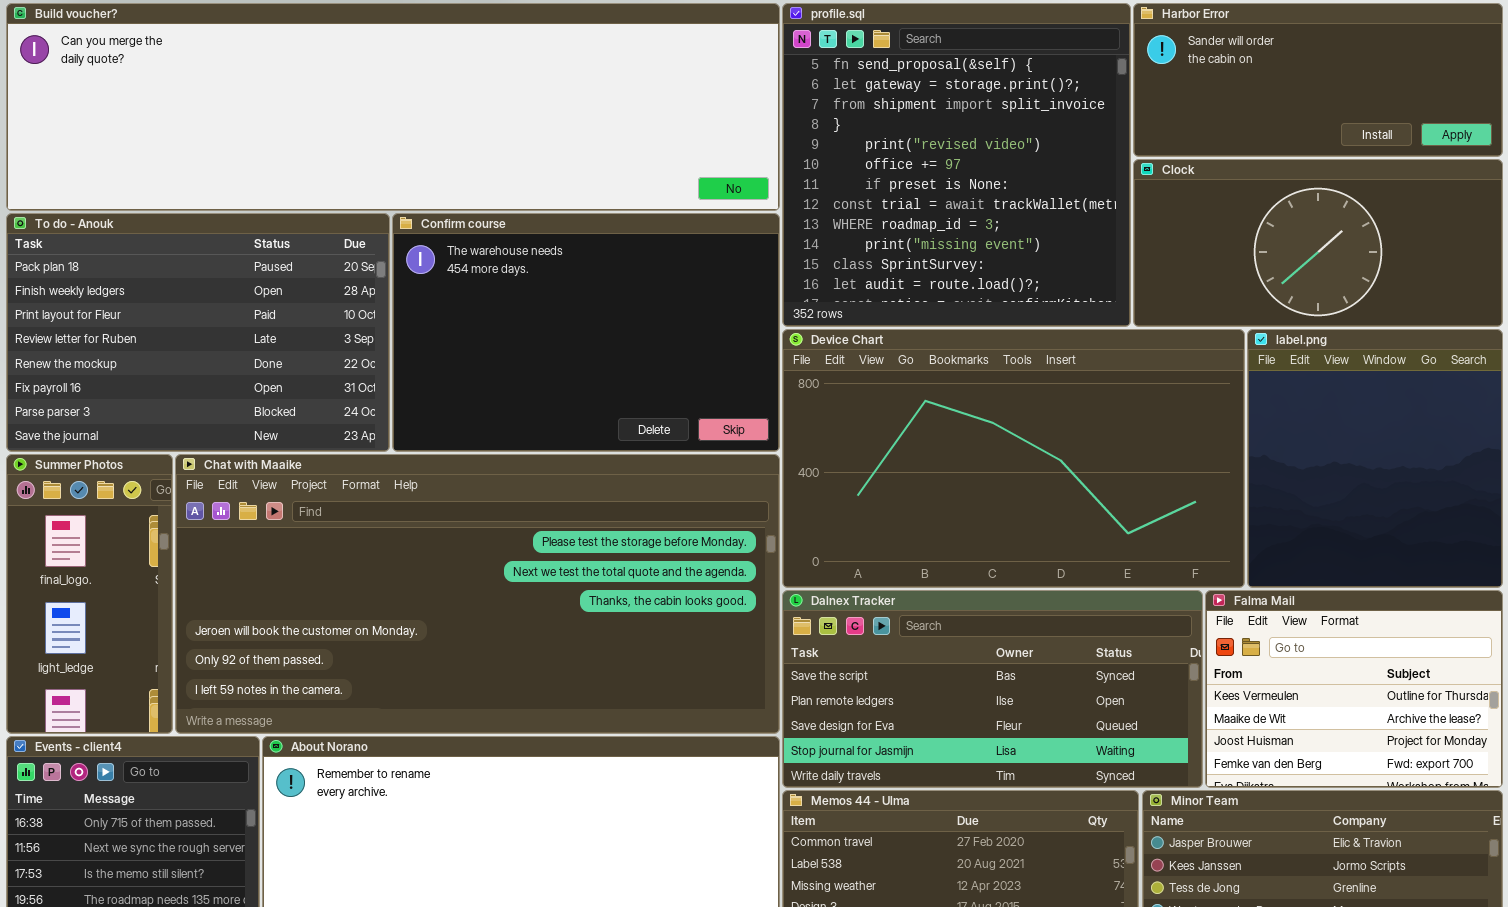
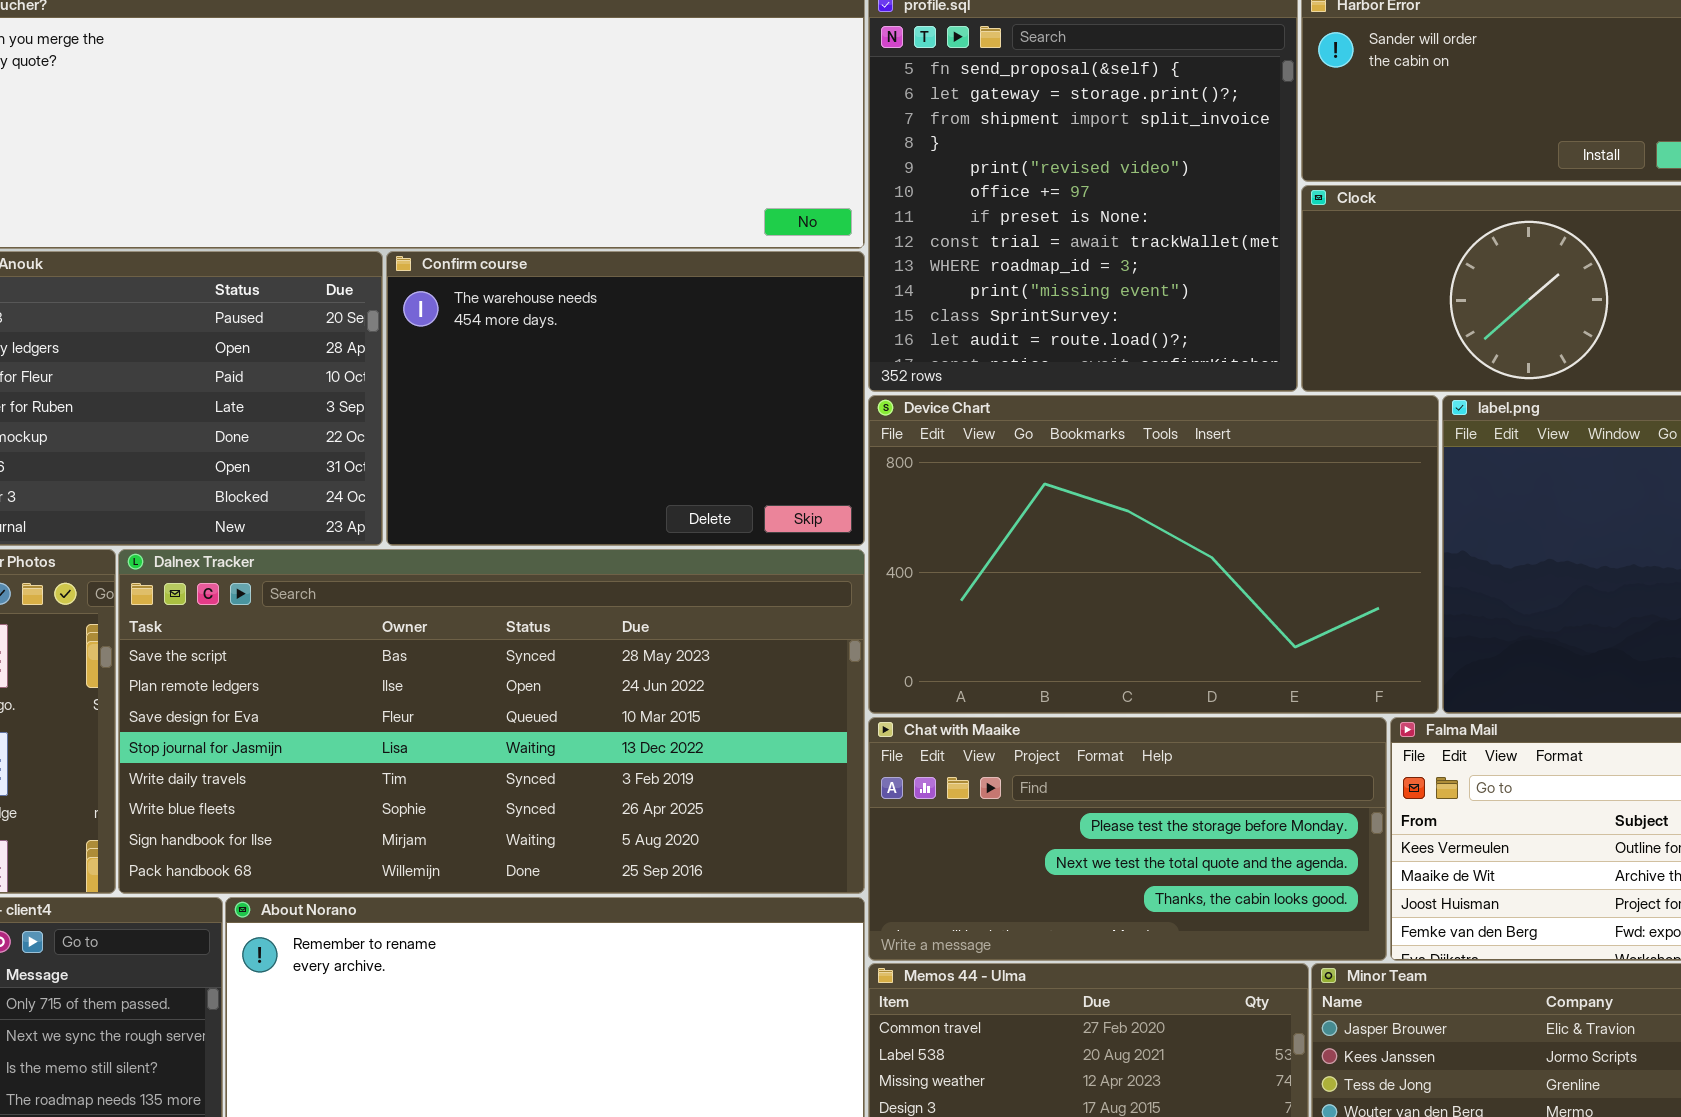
Chat with Maaike: [175,454,780,734] -> [868,717,1387,961], moved, resized
Dalnex Tracker: [782,590,1203,788] -> [118,549,865,894], moved, resized

